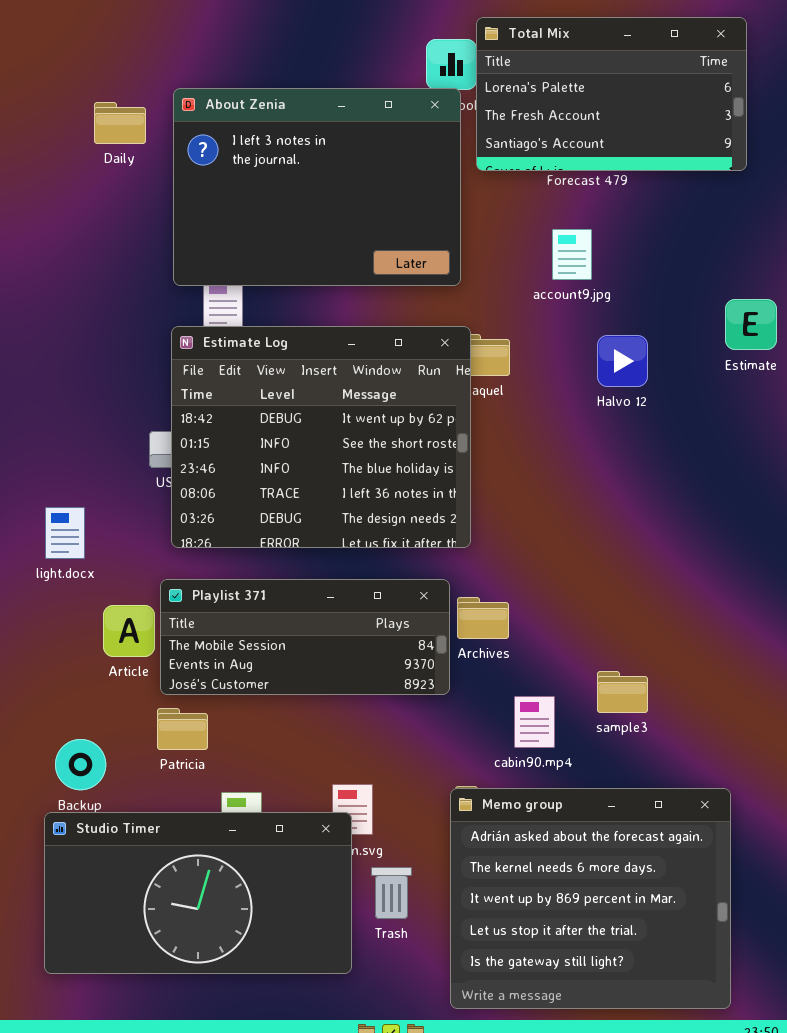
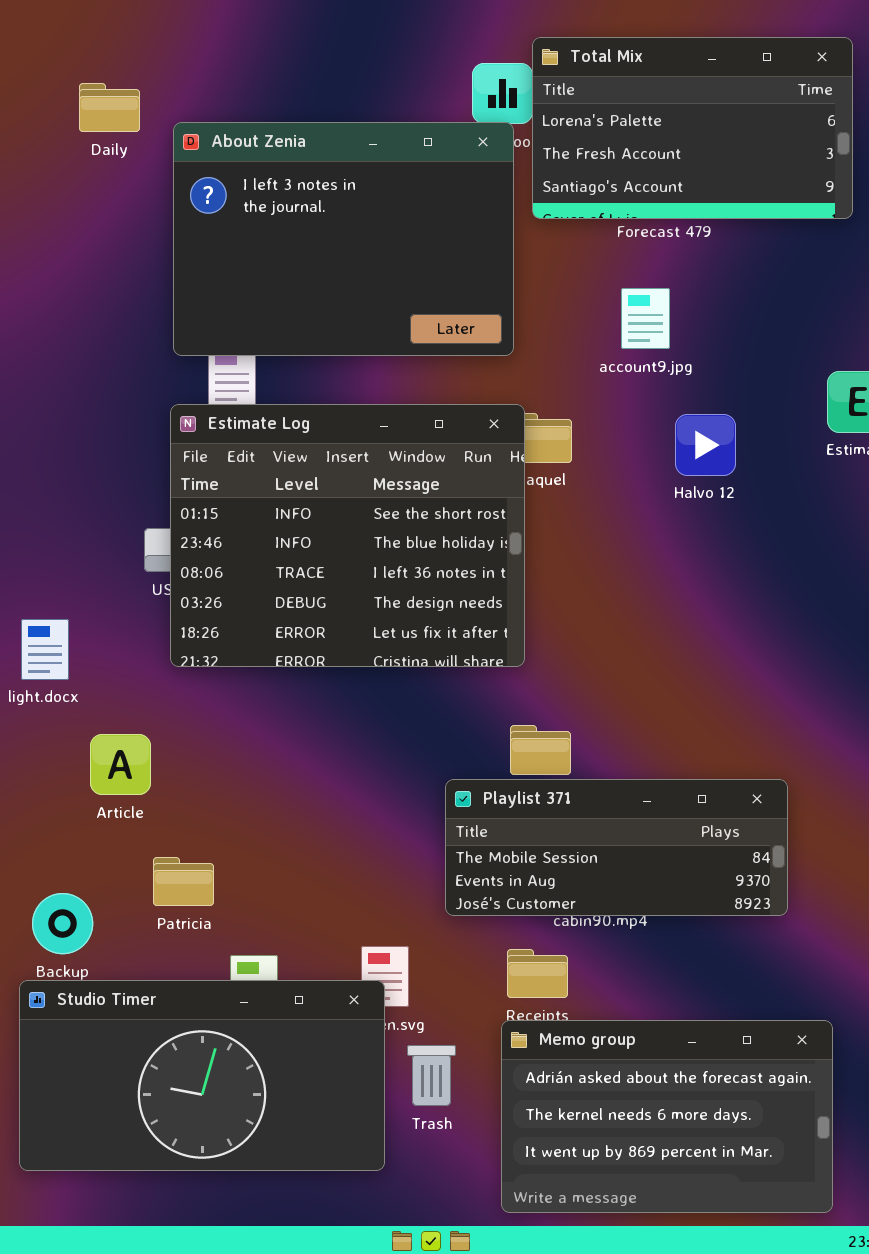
Daily: [94,102,146,144] -> [79,83,140,132], moved
Estimate Log: [171,326,471,548] -> [170,404,525,667], scrolled down 1 row
Playlist 371: [160,579,450,695] -> [445,779,788,916], moved
Memo group: [450,788,731,1009] -> [501,1020,833,1213], resized

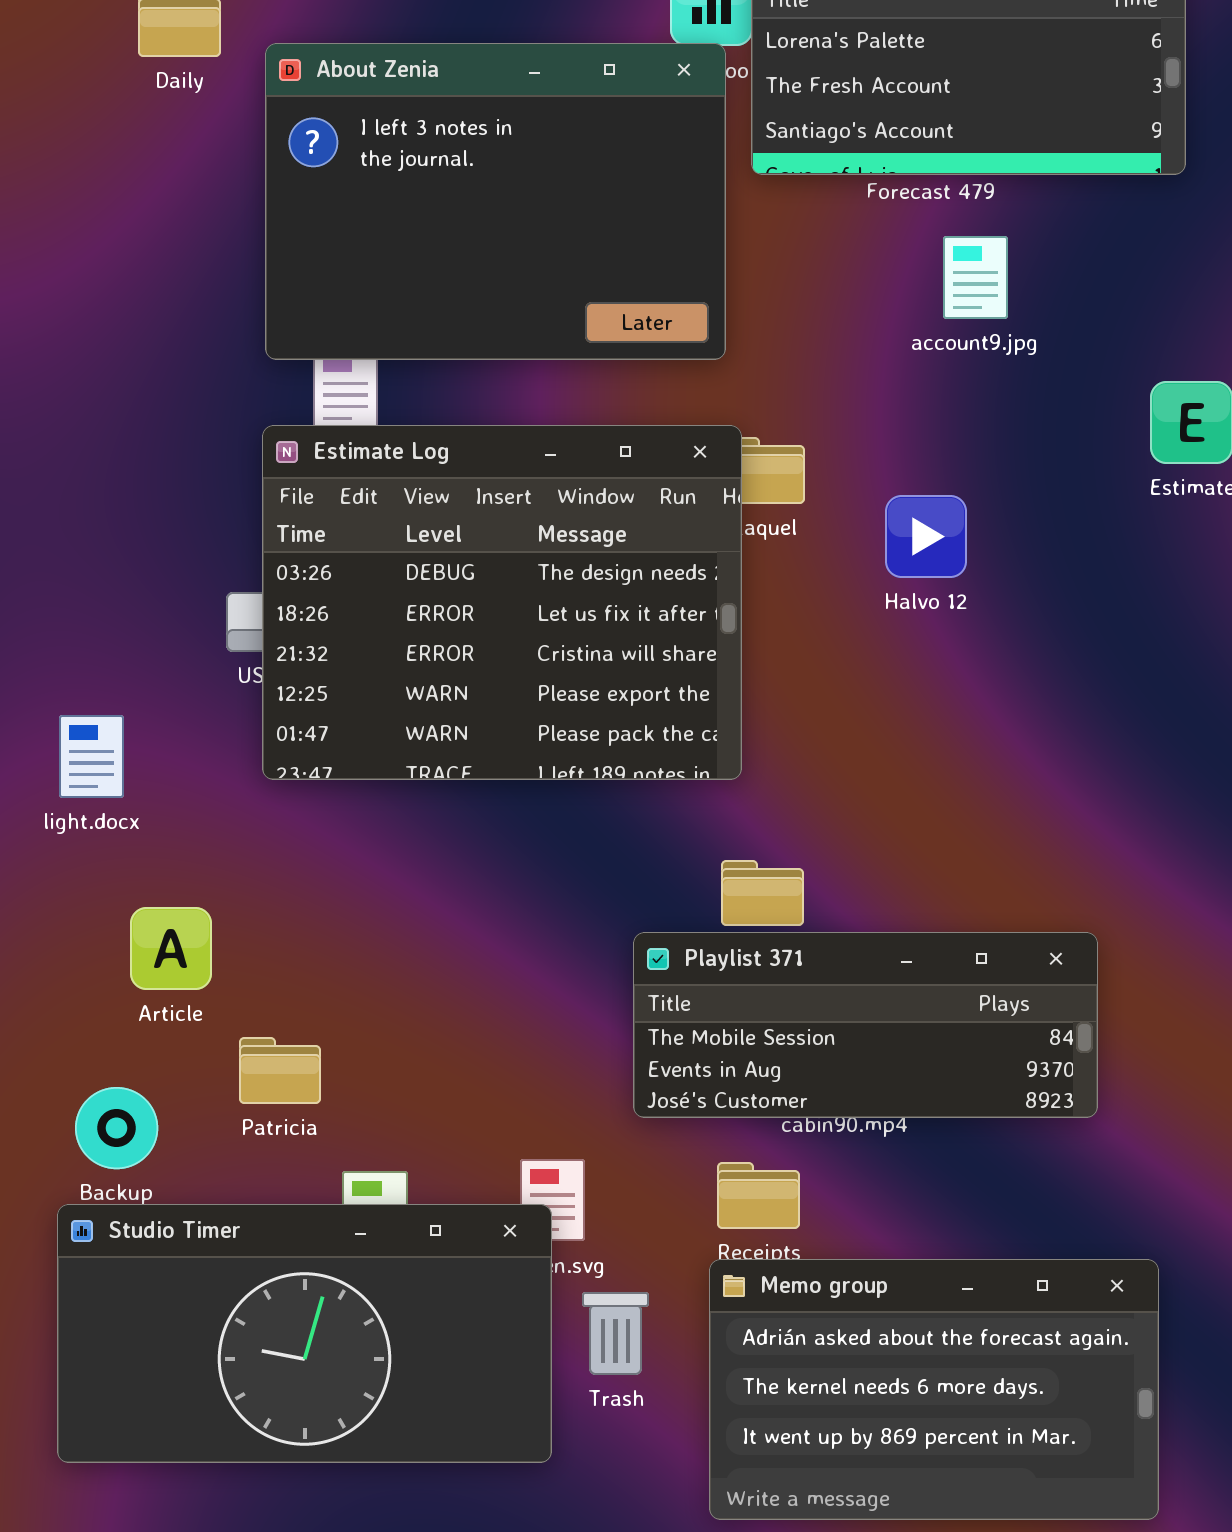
account9.jpg: [621,288,670,349] -> [943,236,1008,319], moved
Estimate Log: [170,404,525,667] -> [262,425,742,780], scrolled down 3 rows
Halvo 12: [675,414,736,476] -> [885,495,967,578], moved
Article: [90,734,151,795] -> [130,907,212,990], moved

